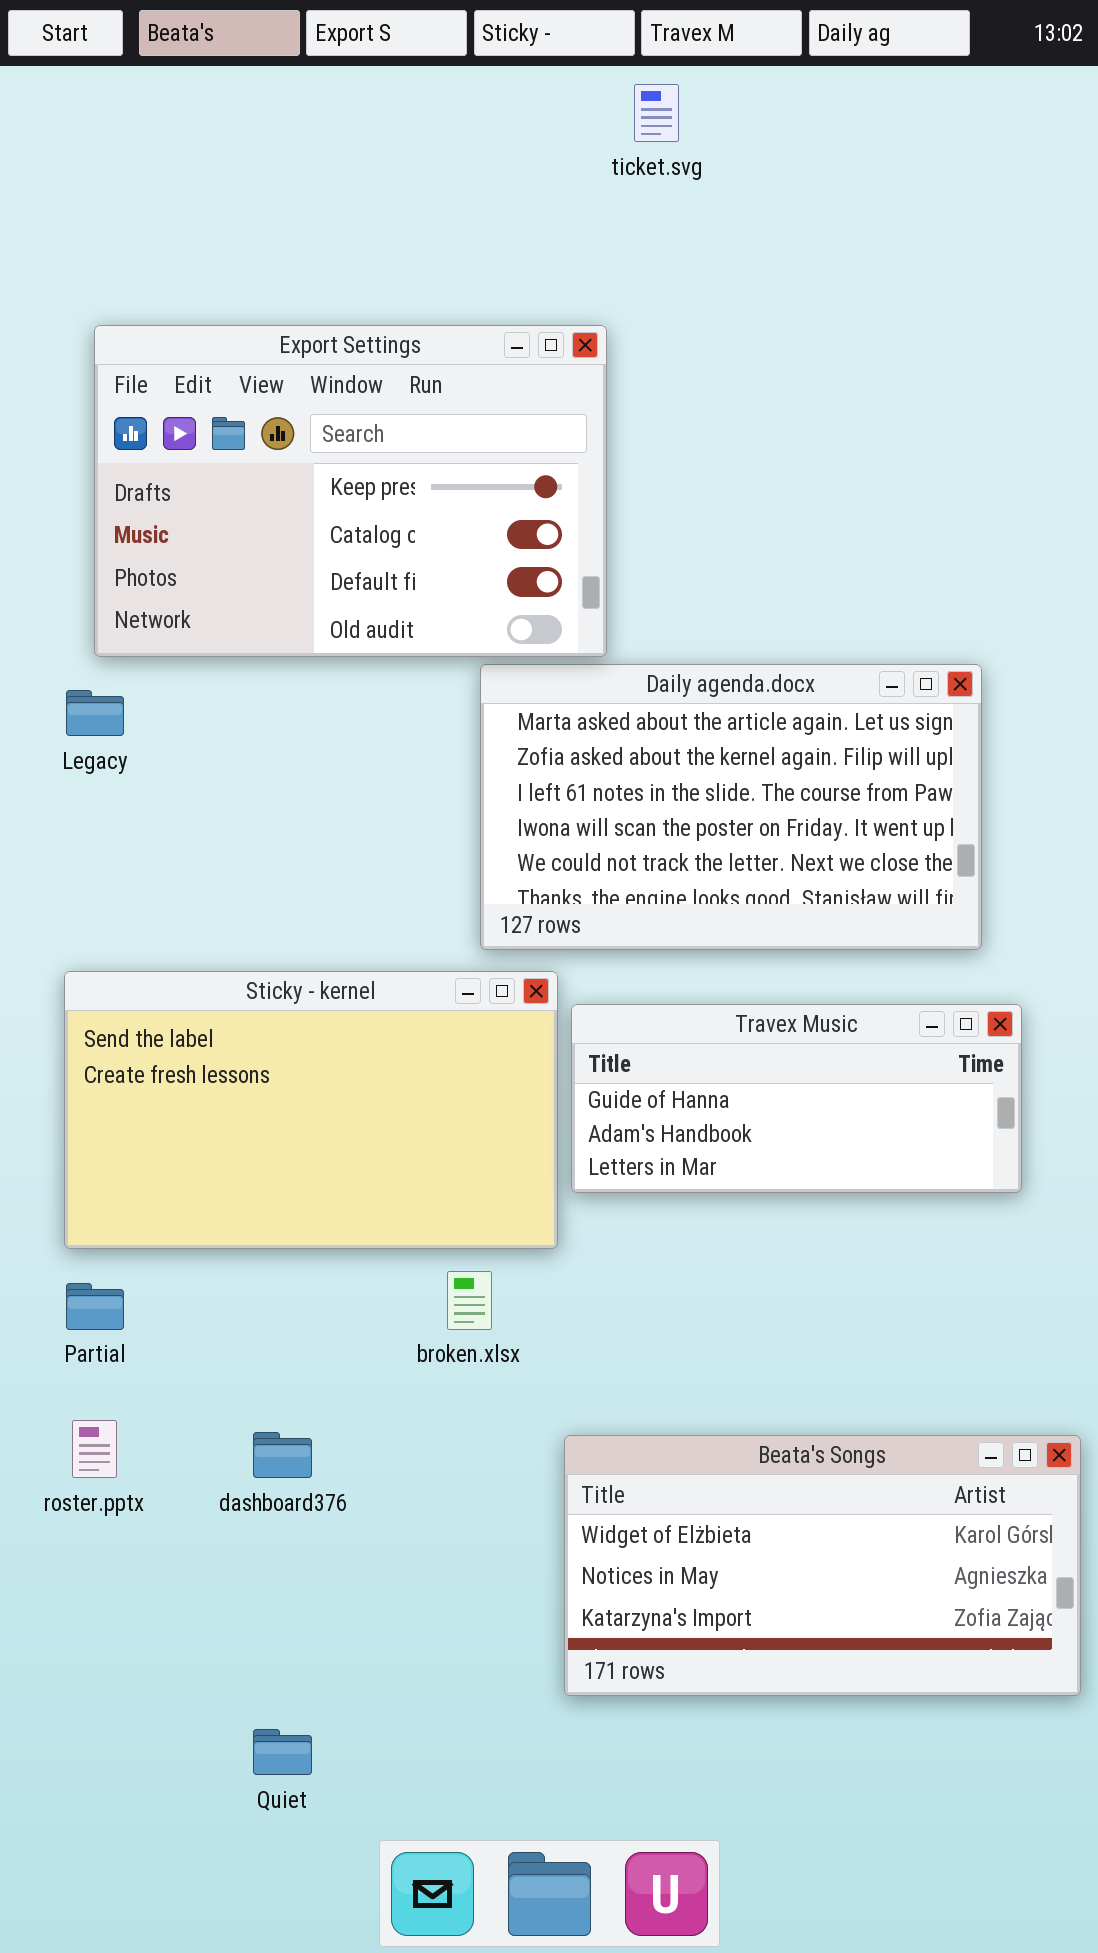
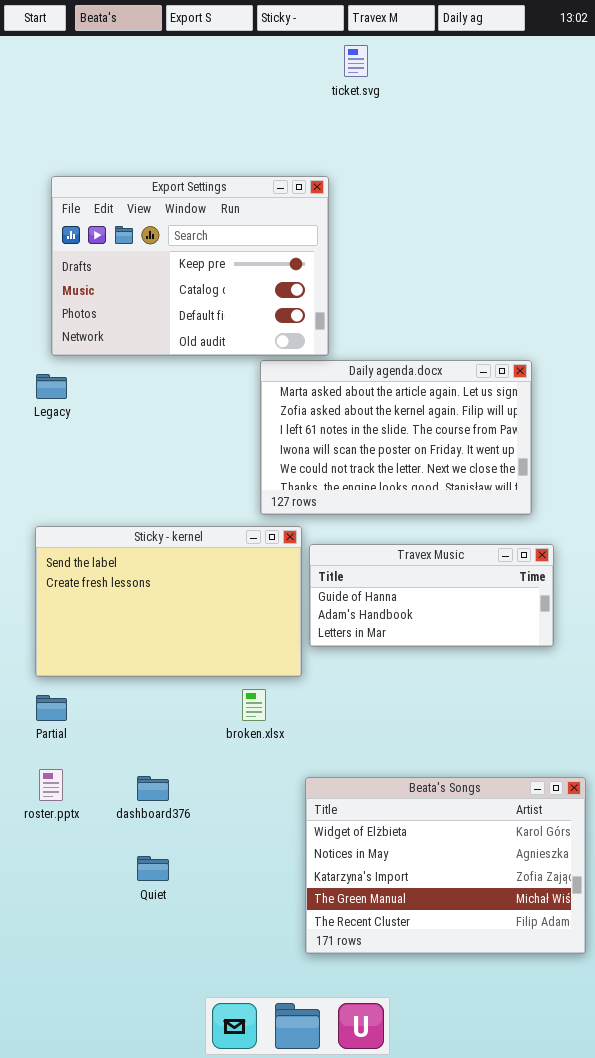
Beata's Songs: [564,1435,1081,1696] -> [305,777,586,954], resized
Quiet: [253,1729,312,1775] -> [137,856,169,881], moved

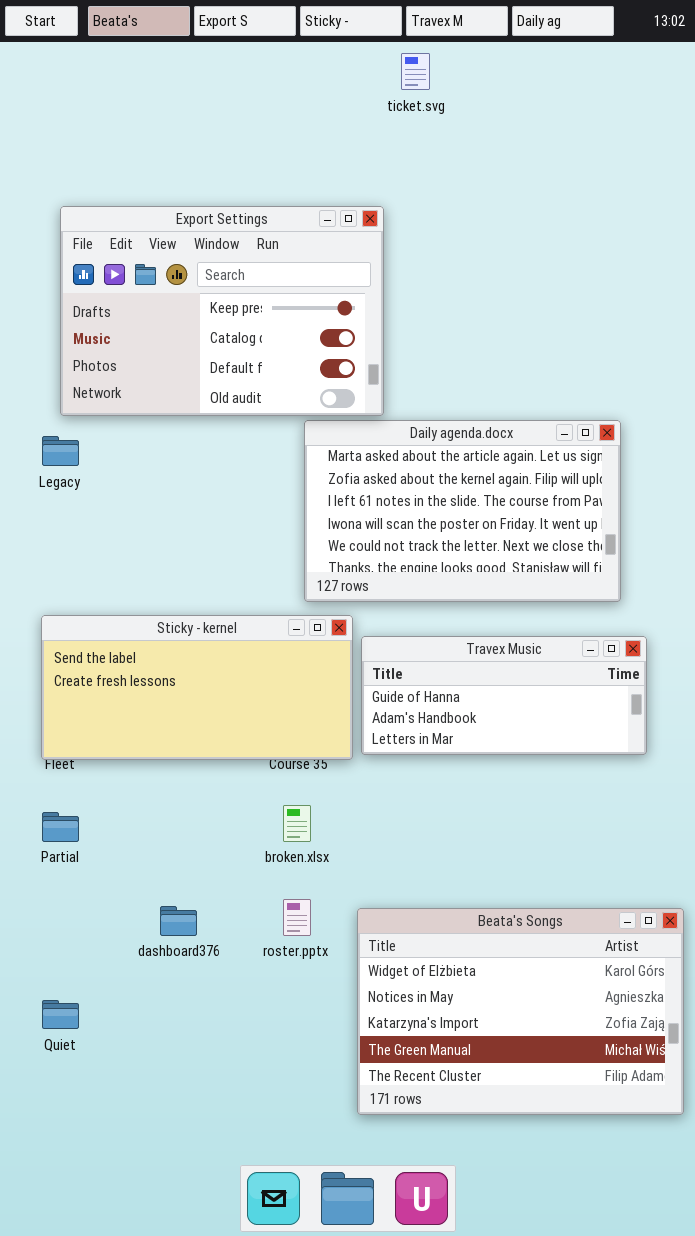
Sticky - kernel: [35,526,302,677] -> [41,615,353,760], resized
roster.pptx: [39,769,63,801] -> [283,899,311,936], moved
Quiet: [137,856,169,881] -> [42,1000,79,1029], moved

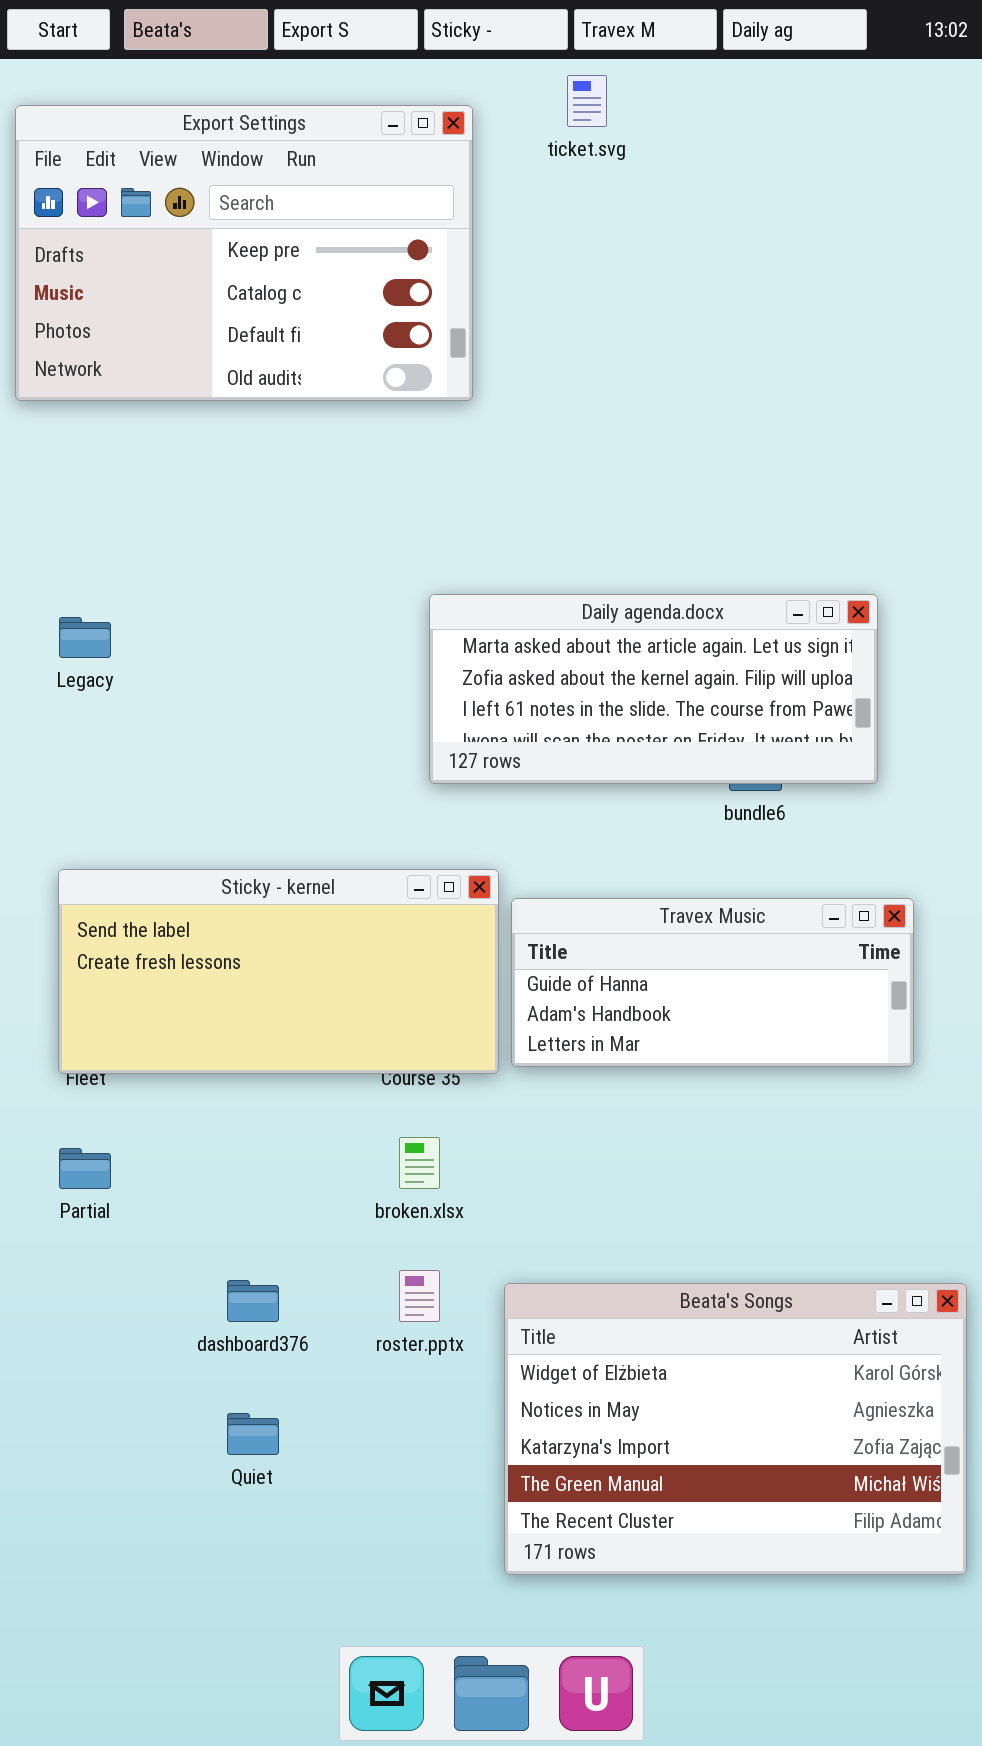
Export Settings: [60,206,384,416] -> [15,105,473,401], moved
Daily agenda.docx: [304,420,621,602] -> [429,594,878,784], resized
Quiet: [42,1000,79,1029] -> [227,1413,279,1455], moved

